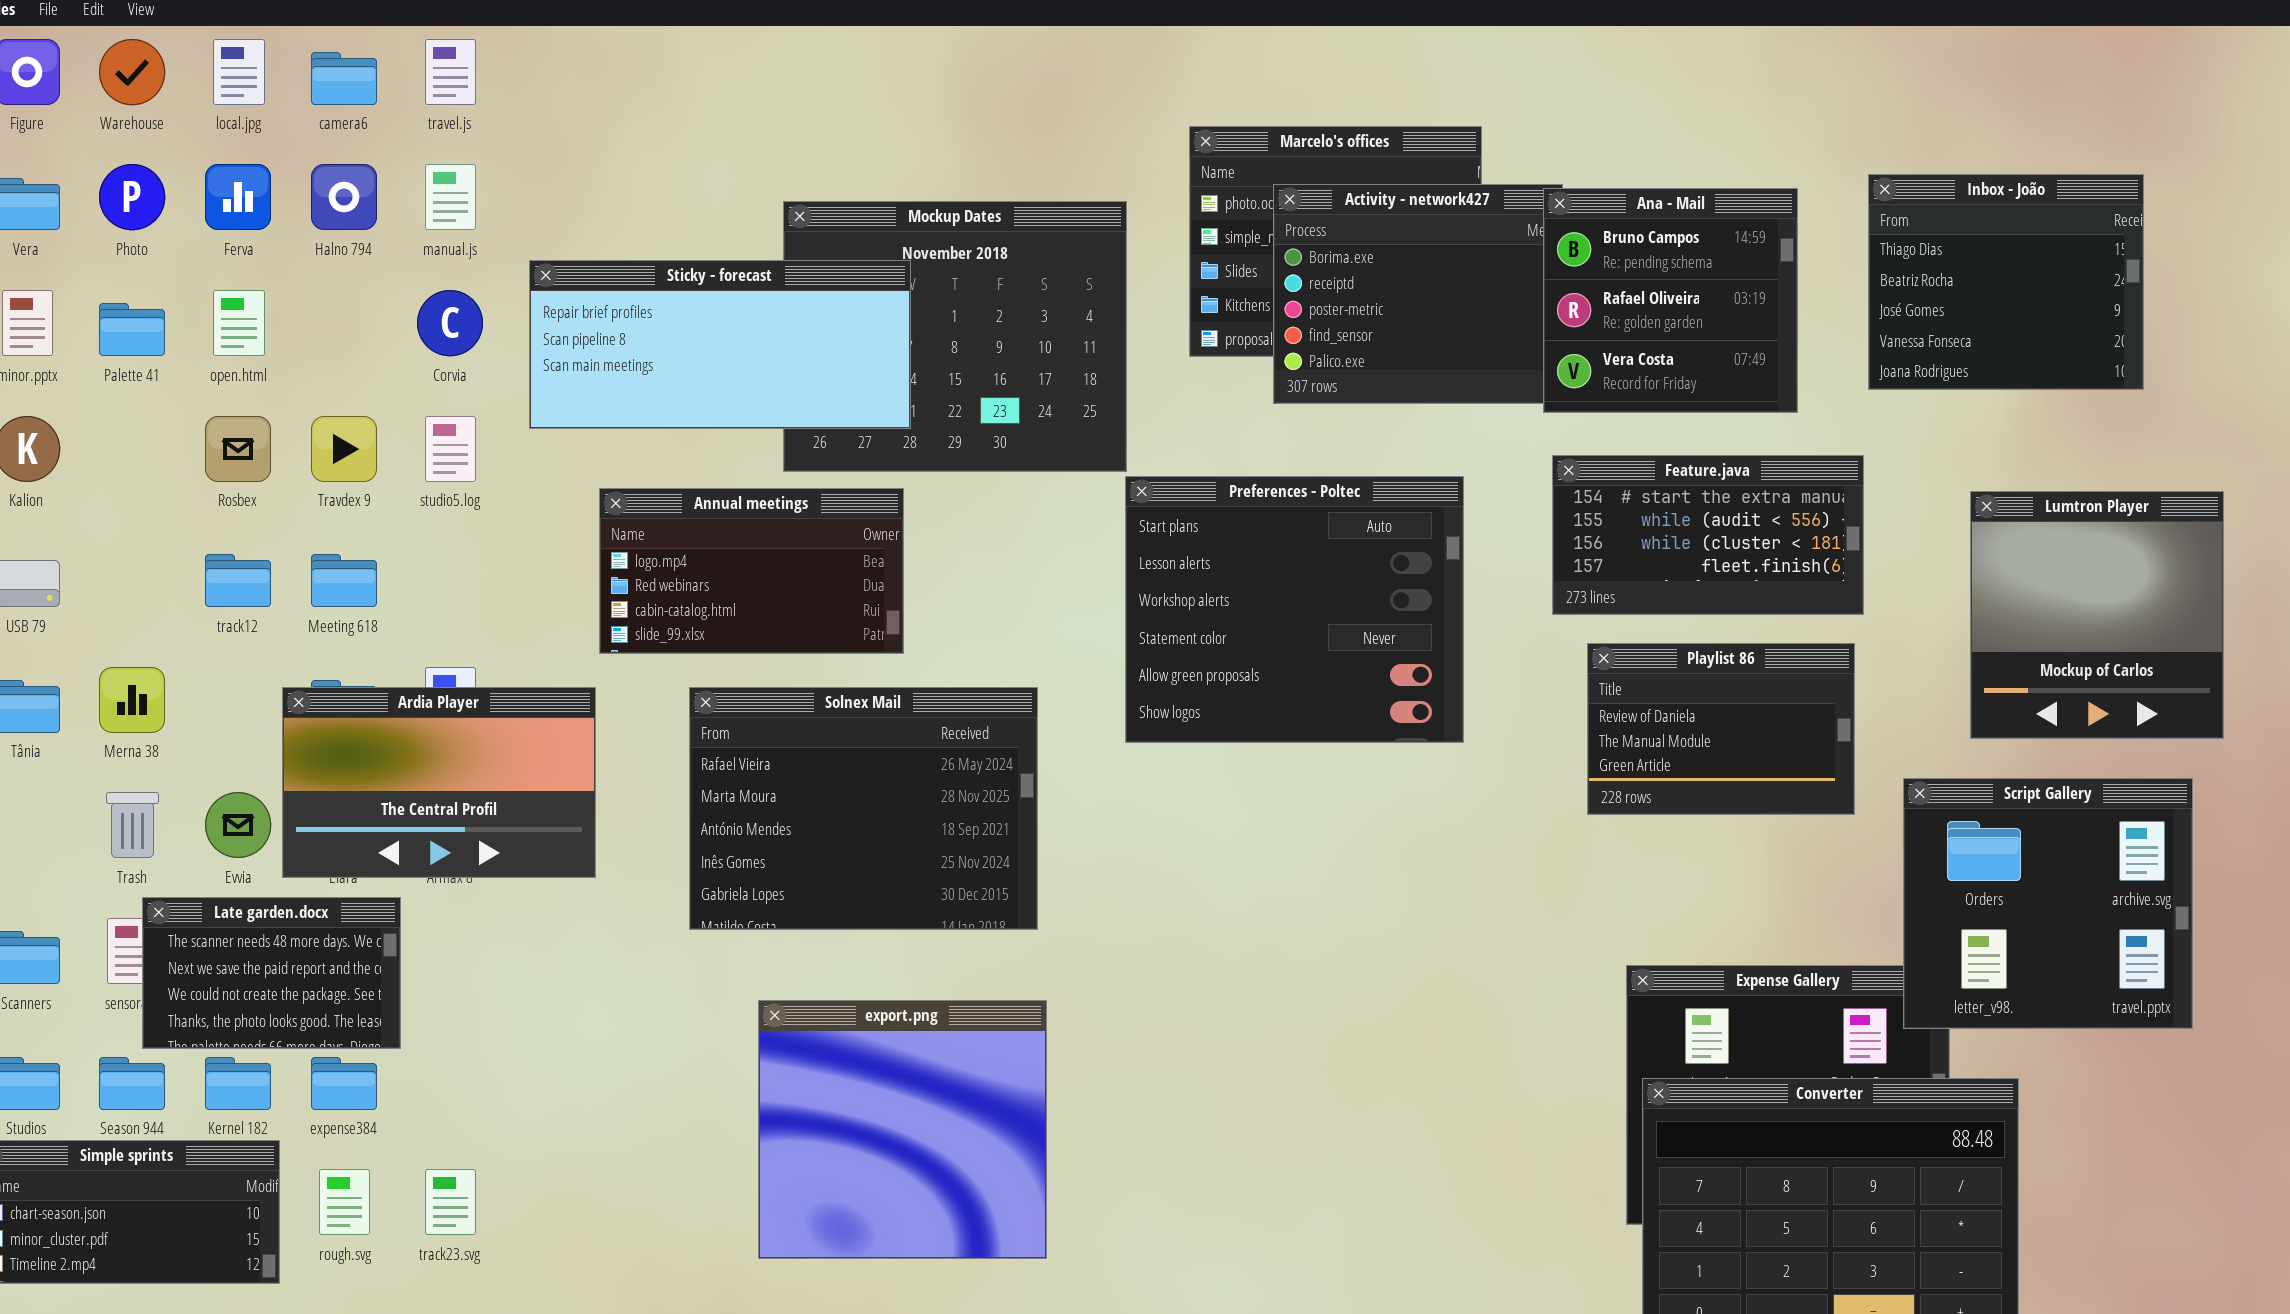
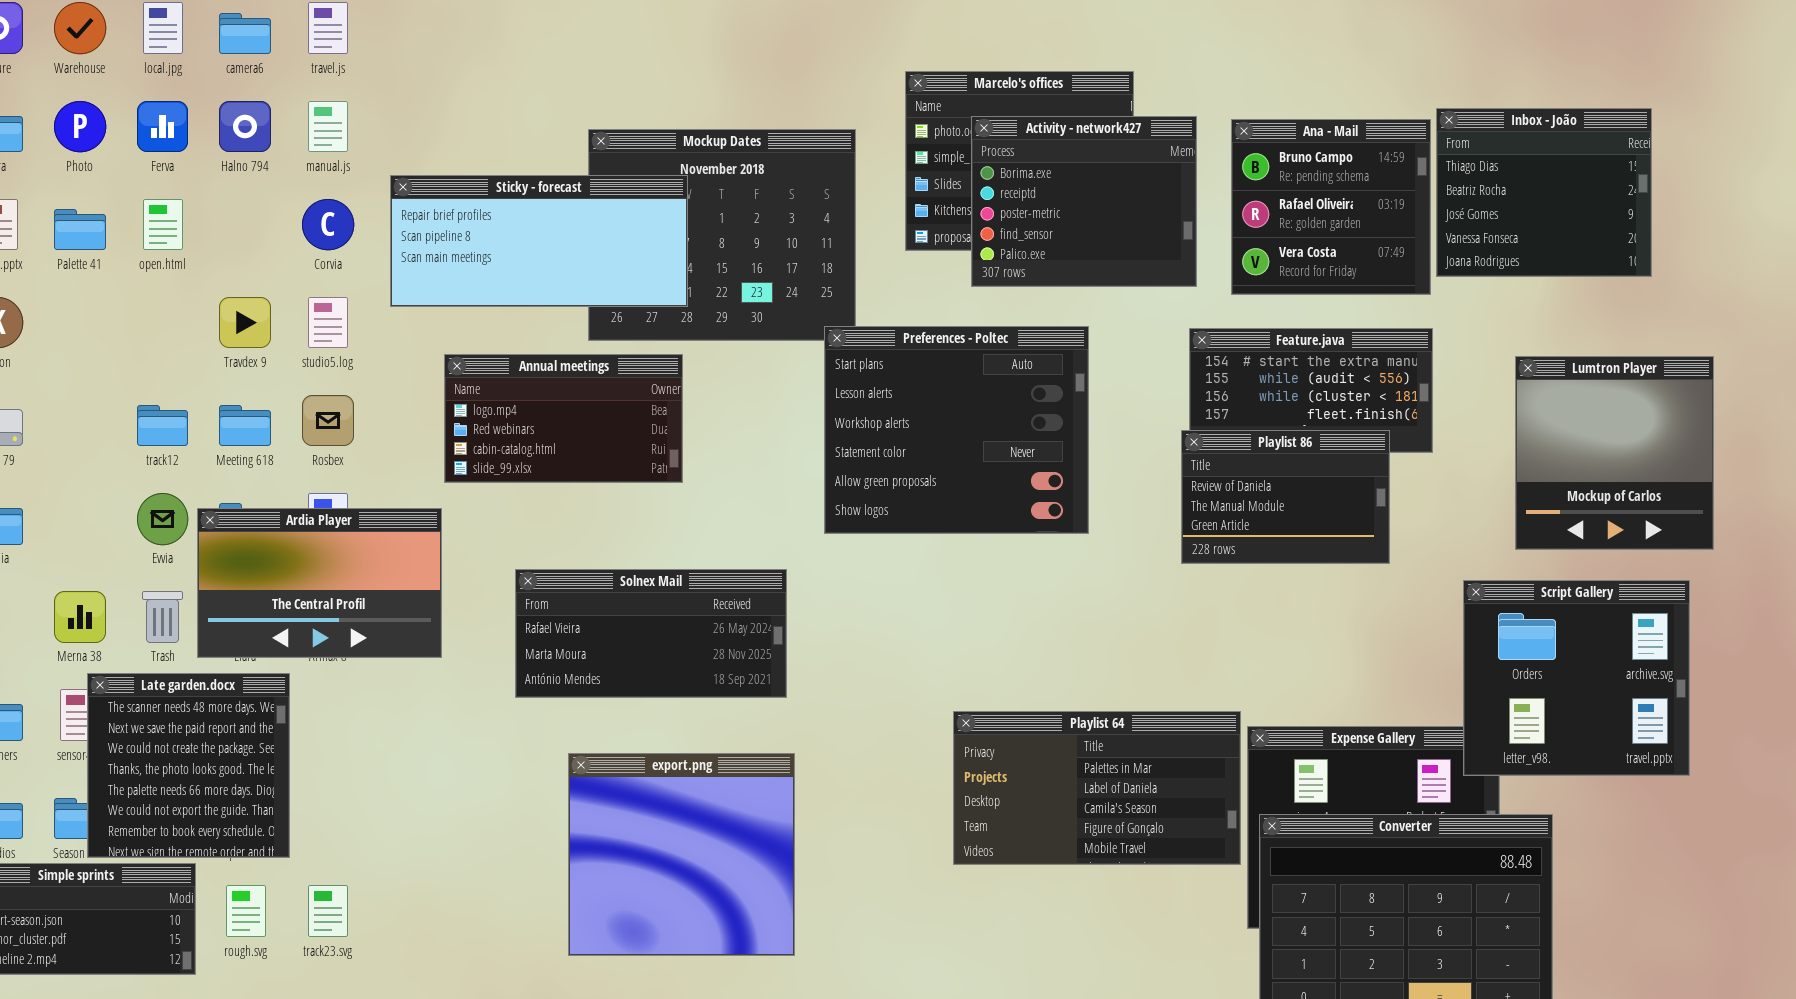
Ana - Mail: [1543,188,1798,413] -> [1231,119,1431,295], moved
Rosbex: [205,416,271,482] -> [302,395,354,446], moved
Preferences - Poltec: [1125,476,1464,743] -> [824,326,1089,534], moved
Playlist 86: [1587,643,1855,815] -> [1181,430,1390,564], moved
Merna 38: [99,667,165,733] -> [54,591,106,643], moved
Solnex Mail: [689,687,1038,930] -> [515,569,787,698], resized
Trash: [106,792,159,858] -> [142,591,183,643], moved
Evvia: [205,792,271,858] -> [137,493,188,545], moved
Late garden.docx: [142,897,401,1049] -> [87,673,290,858], resized
Playlist 64: none -> [953,711,1241,865], opened

